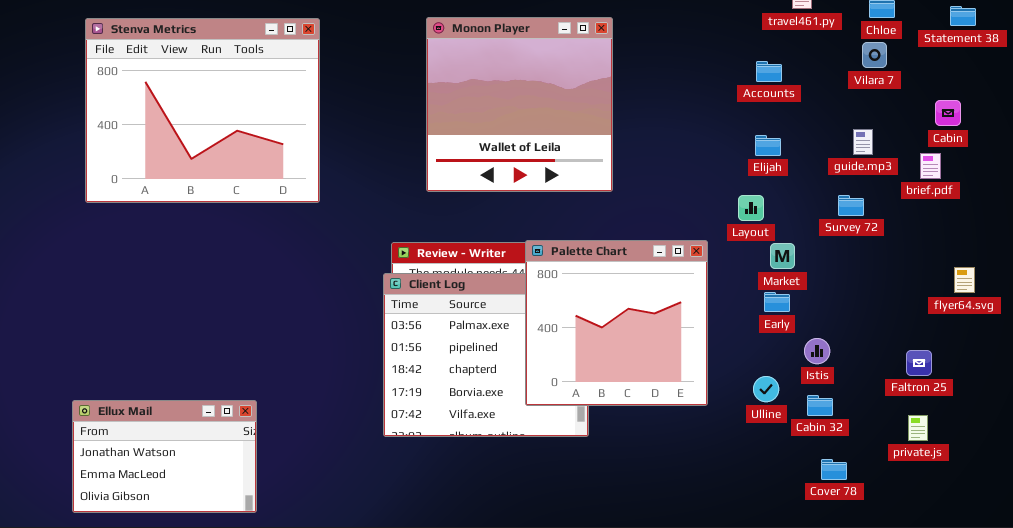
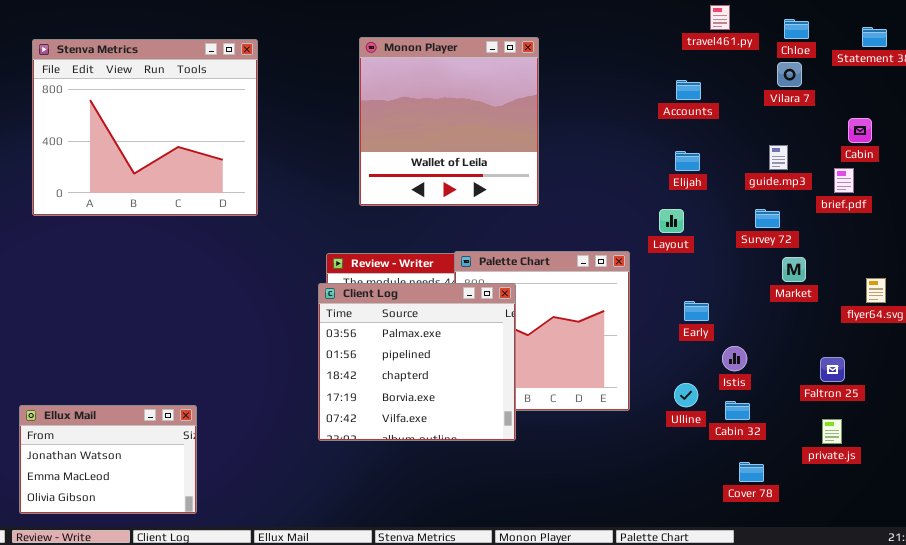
Market: [770,243,795,269] -> [782,257,806,282], moved
Client Log: [383,273,589,437] -> [318,283,516,441], raised

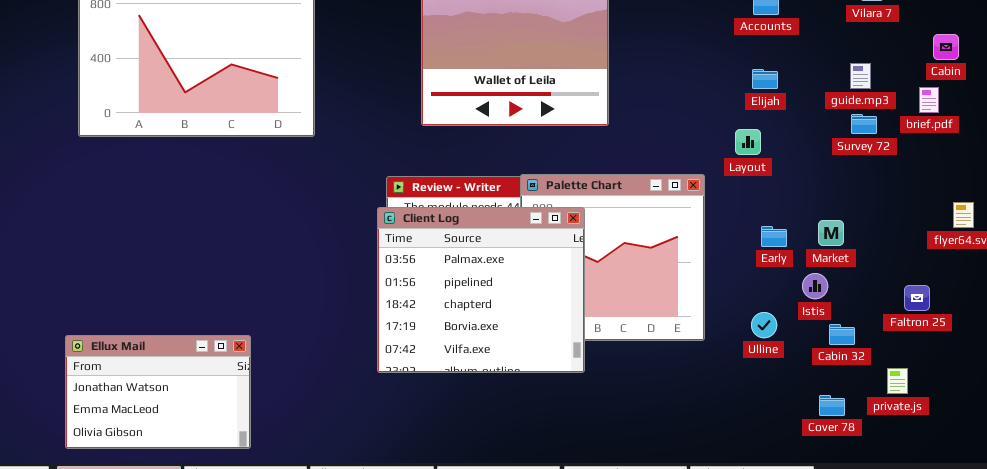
Survey 72: [755,209,780,228] -> [851,114,877,134], moved
Market: [782,257,806,282] -> [818,220,844,246], moved
Cabin 32: [725,401,750,420] -> [829,324,855,345], moved
private.js: [822,419,842,444] -> [887,368,908,394], moved

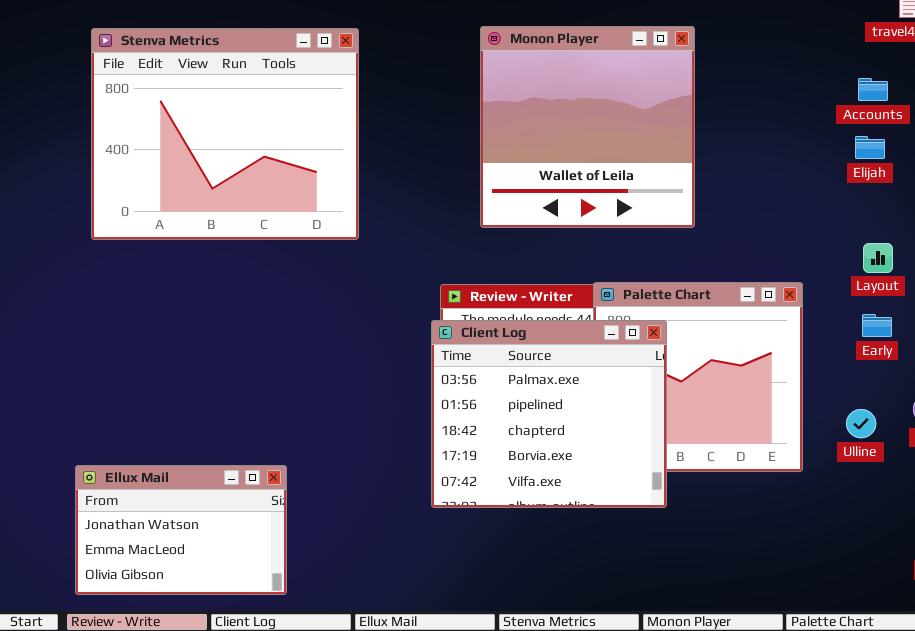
Elijah: [752,69,778,89] -> [855,136,885,159], moved
Layout: [735,129,761,155] -> [863,243,893,273], moved
Early: [761,226,787,247] -> [862,314,892,337], moved
Ulline: [751,312,777,338] -> [846,409,876,438], moved

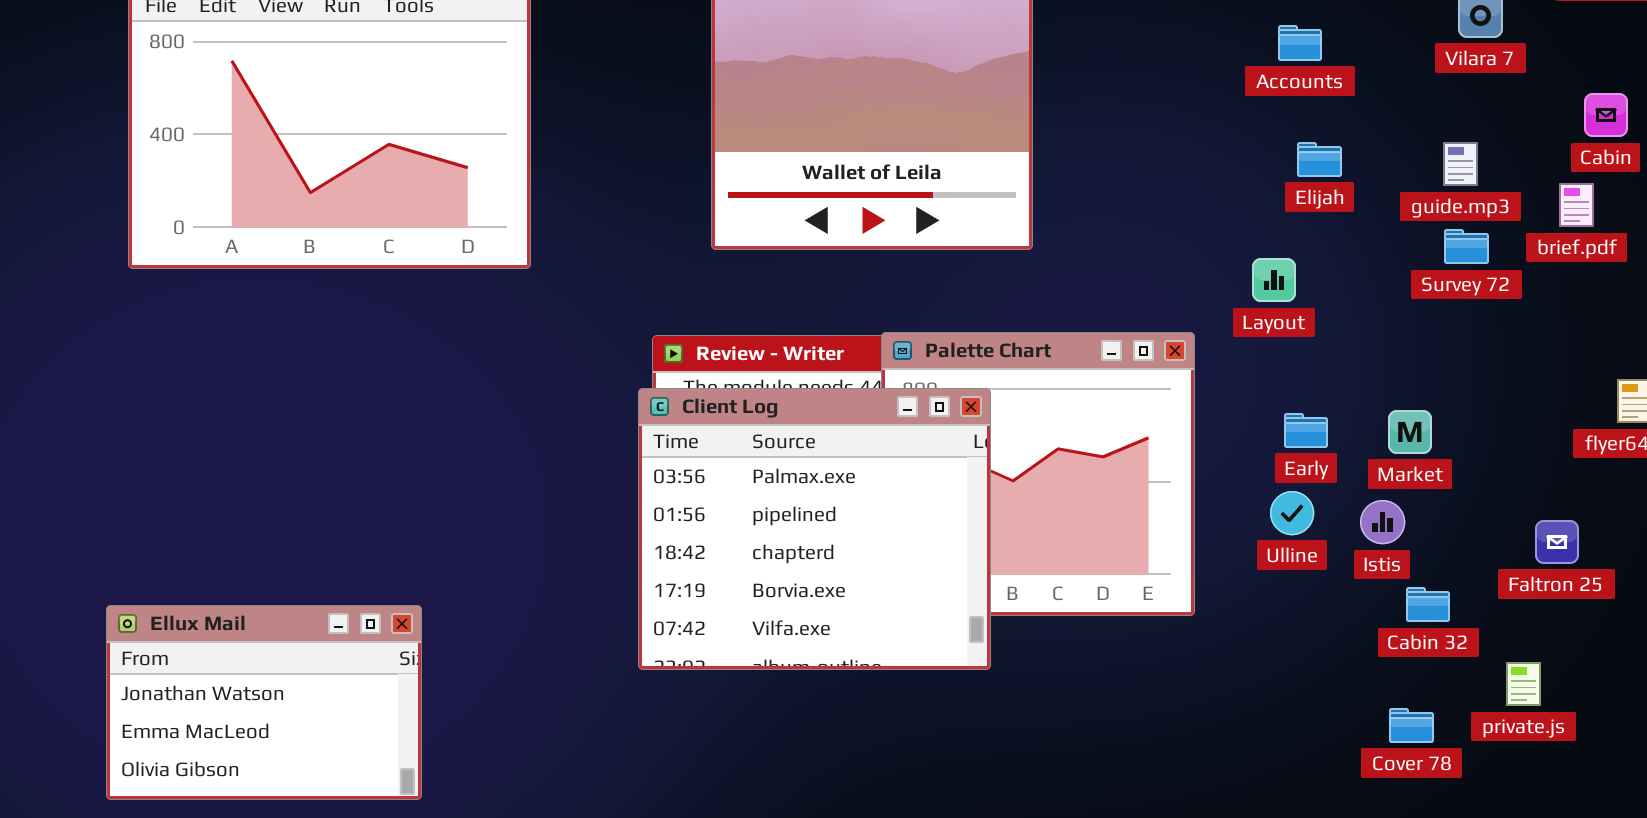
Elijah: [855,136,885,159] -> [1297,142,1342,177], moved
Layout: [863,243,893,273] -> [1252,258,1296,302], moved
Early: [862,314,892,337] -> [1284,413,1328,448], moved
Ulline: [846,409,876,438] -> [1270,491,1314,535], moved

